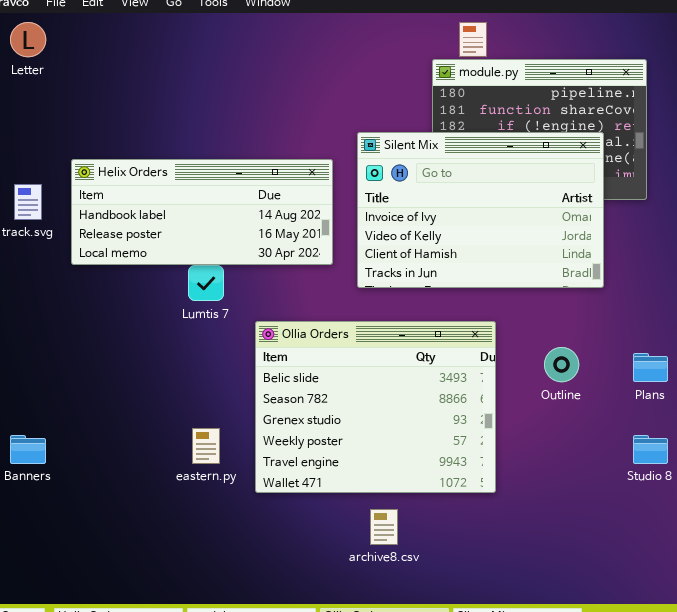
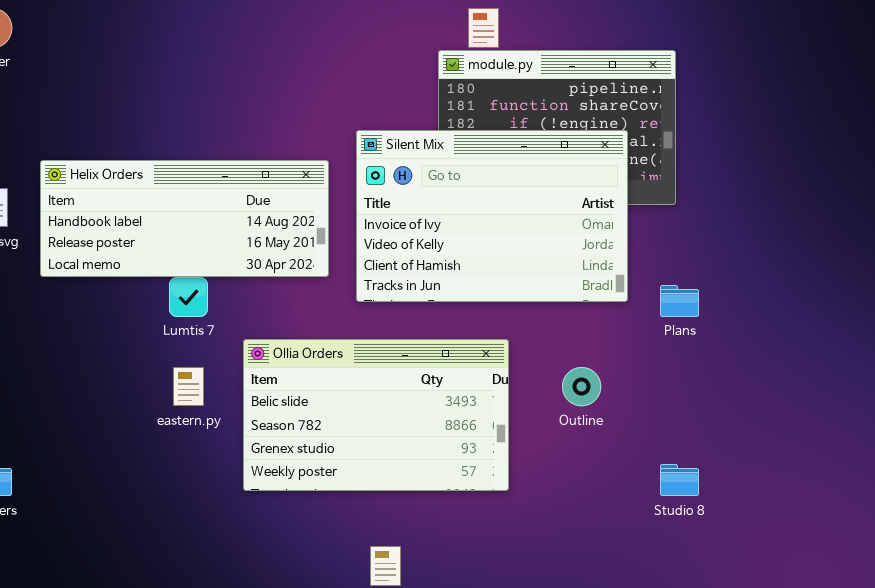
Ollia Orders: [255,321,496,493] -> [243,339,509,491], resized
Plans: [633,353,668,382] -> [660,285,699,317], moved
eastern.py: [192,428,220,464] -> [173,367,204,406], moved

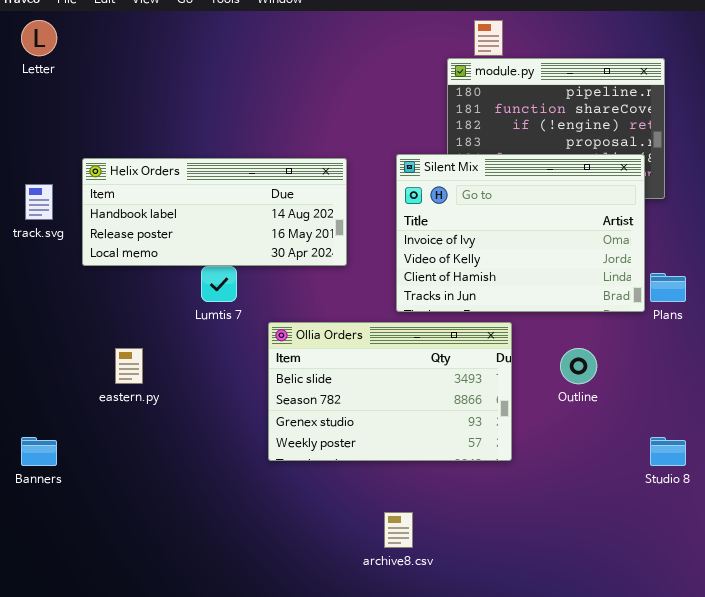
Silent Mix: [356,130,628,302] -> [396,154,645,312], moved
eastern.py: [173,367,204,406] -> [115,348,143,384], moved

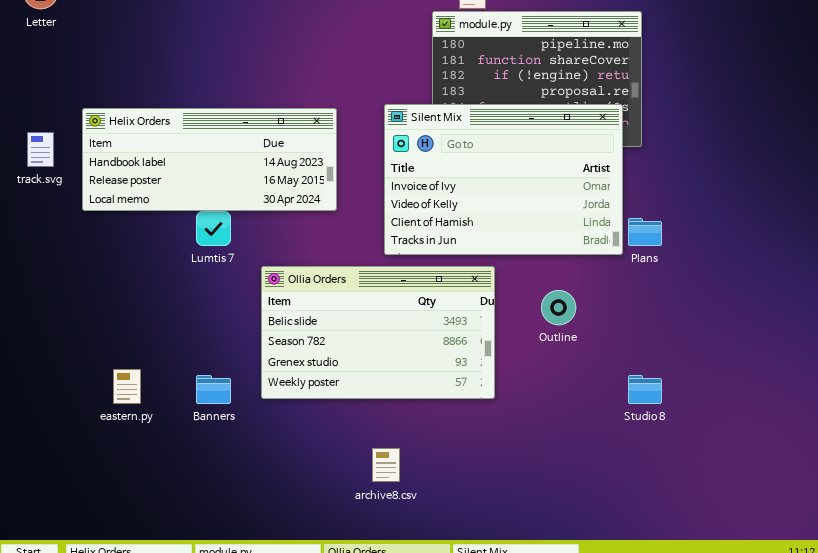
eastern.py: [115,348,143,384] -> [113,369,141,404], moved
Banners: [21,437,57,466] -> [196,375,231,404], moved

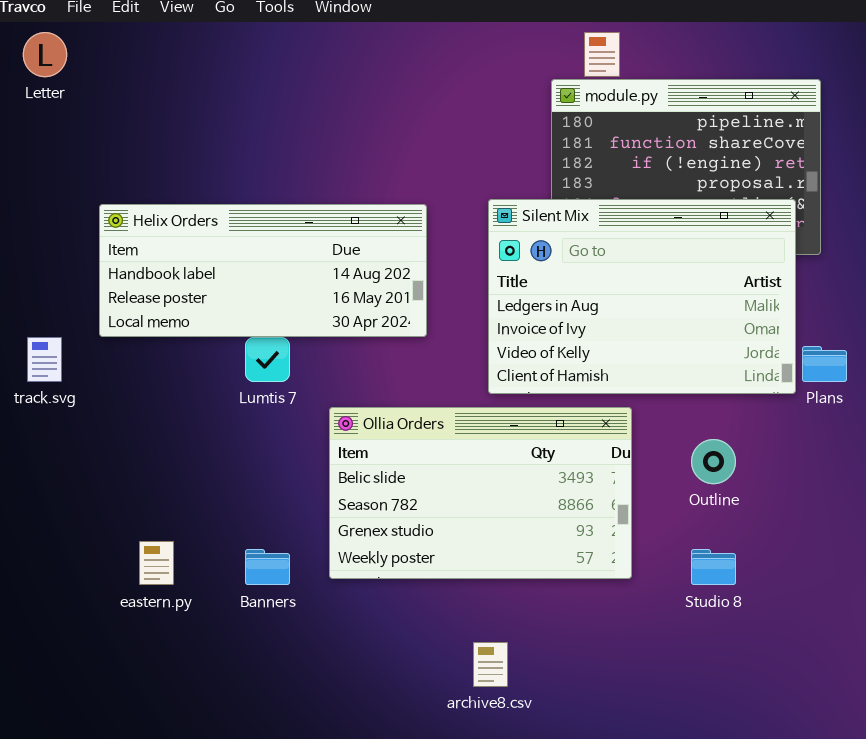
Silent Mix: [384,104,623,255] -> [488,199,796,394], scrolled up 1 row
track.svg: [27,132,54,167] -> [27,337,62,382], moved
Studio 8: [628,375,662,404] -> [691,549,736,585], moved

